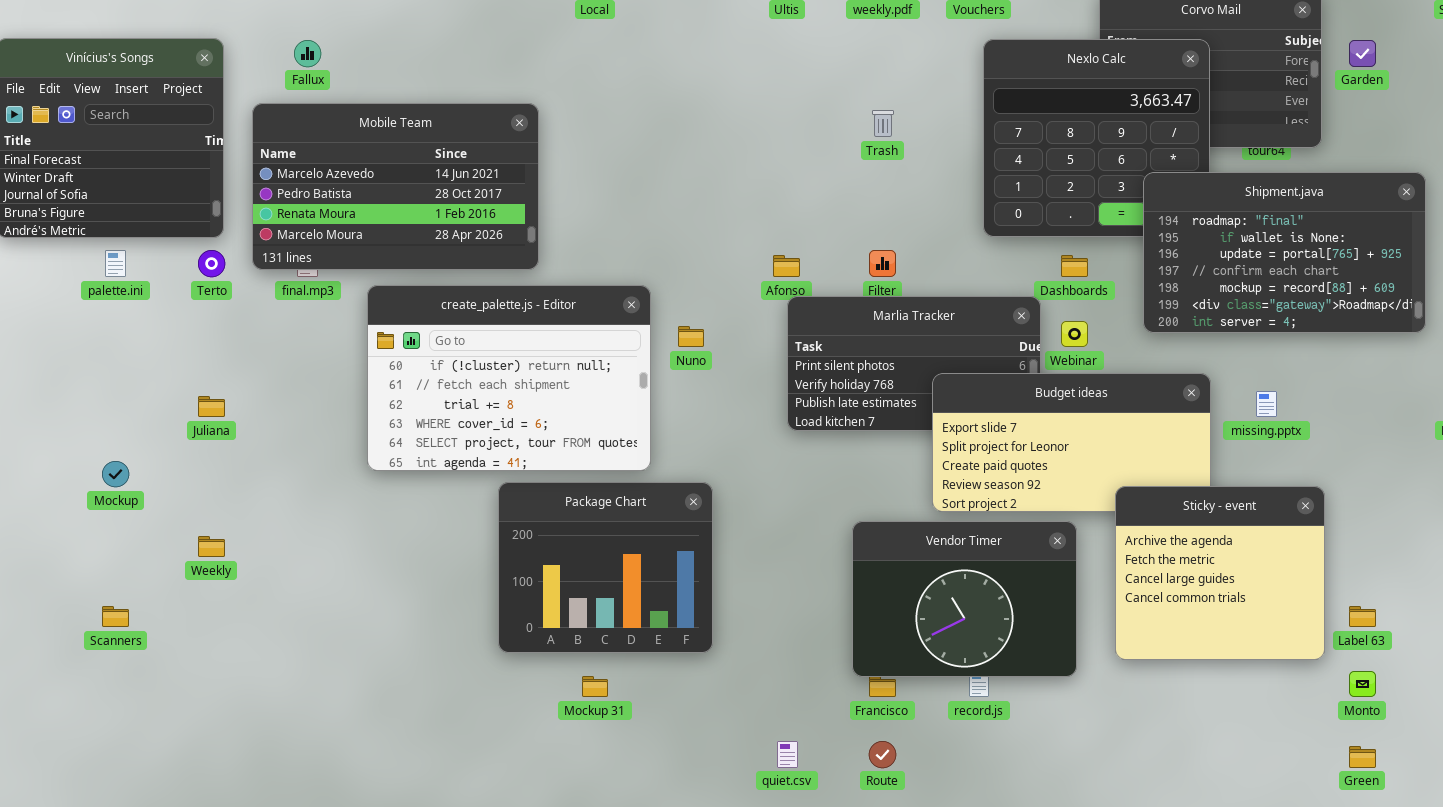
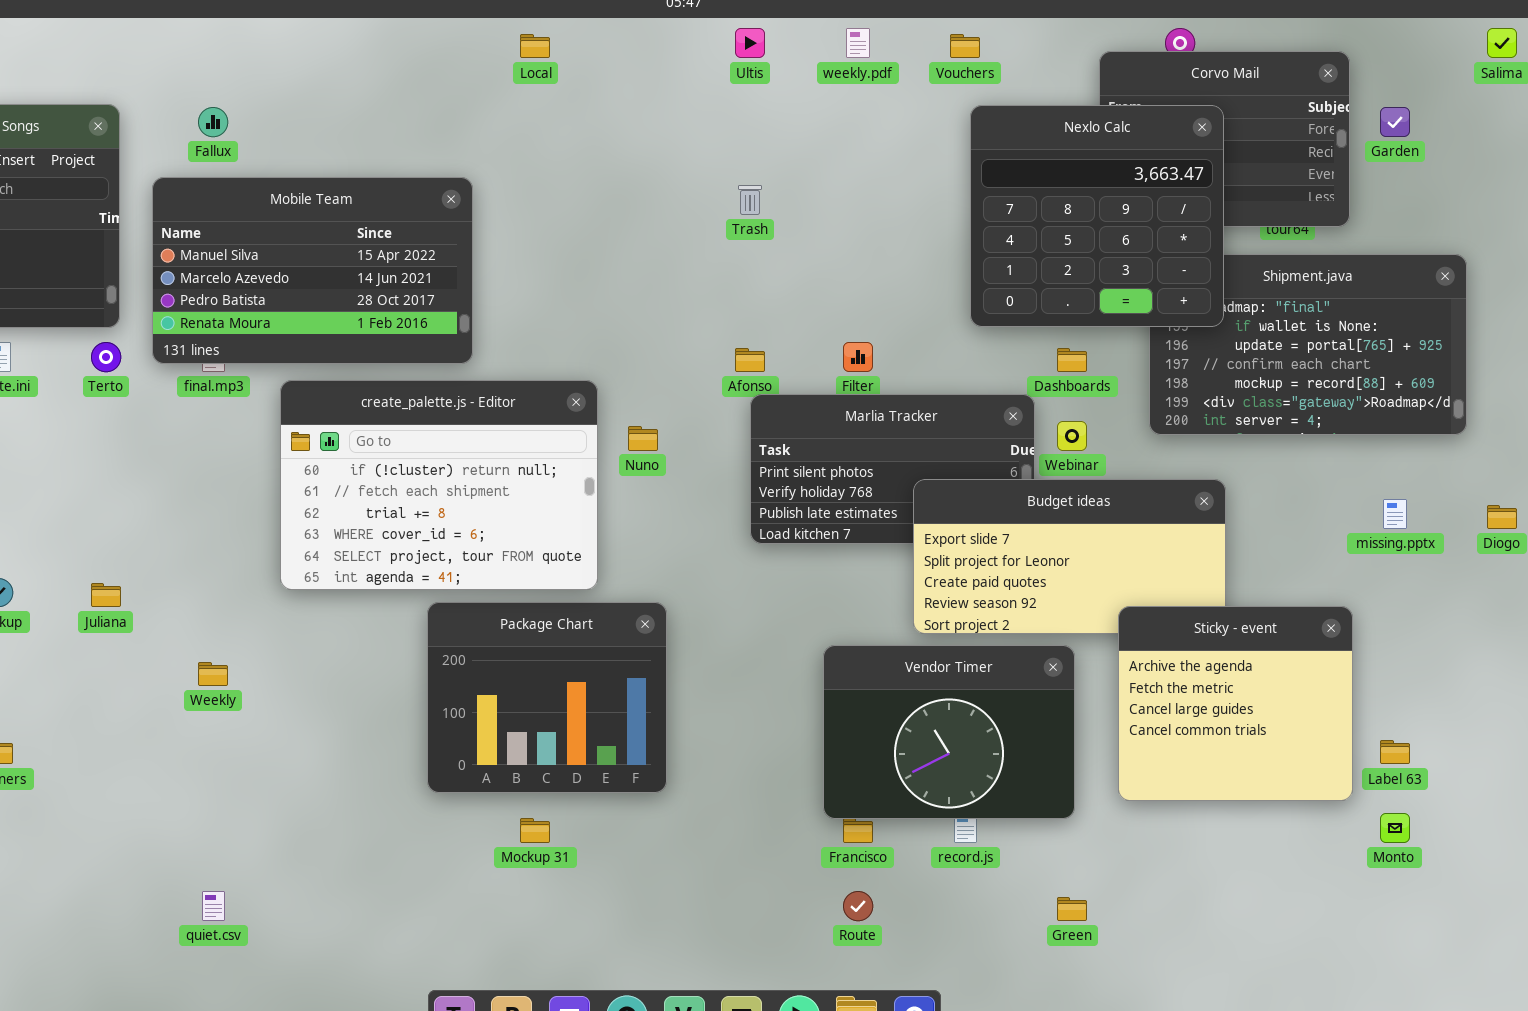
Nexlo Calc: [983,39,1210,237] -> [970,105,1224,327], raised
Mobile Team: [252,103,539,270] -> [152,177,473,364], scrolled up 1 row
Trash: [872,110,894,137] -> [738,185,762,215], moved
missing.pptx: [1256,391,1277,417] -> [1383,499,1407,529], moved
Juliana: [198,396,225,417] -> [91,583,121,607], moved
Weekly: [198,536,225,557] -> [198,662,228,686], moved
quiet.csv: [777,741,798,768] -> [202,891,225,921], moved
Green: [1349,746,1376,768] -> [1057,897,1087,921], moved

